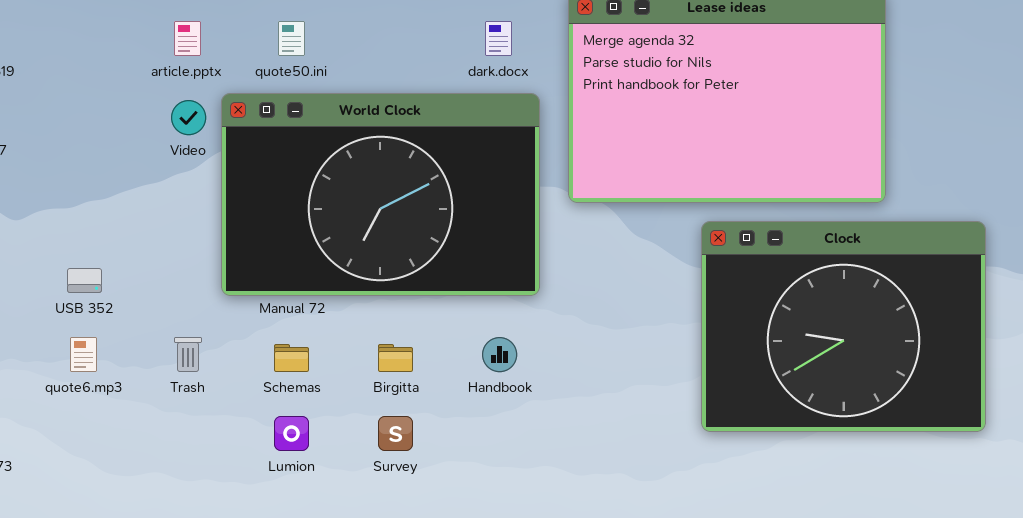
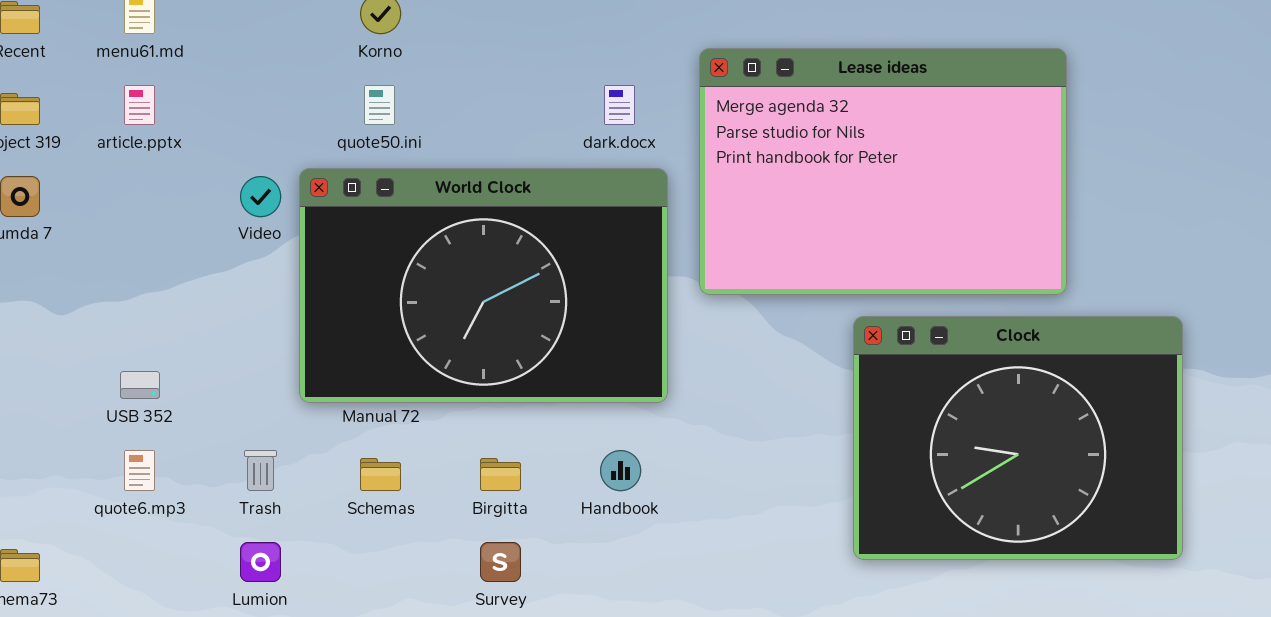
article.pptx: [174,21,201,56] -> [124,85,155,125], moved
Lumion: [274,416,309,451] -> [240,542,281,582], moved

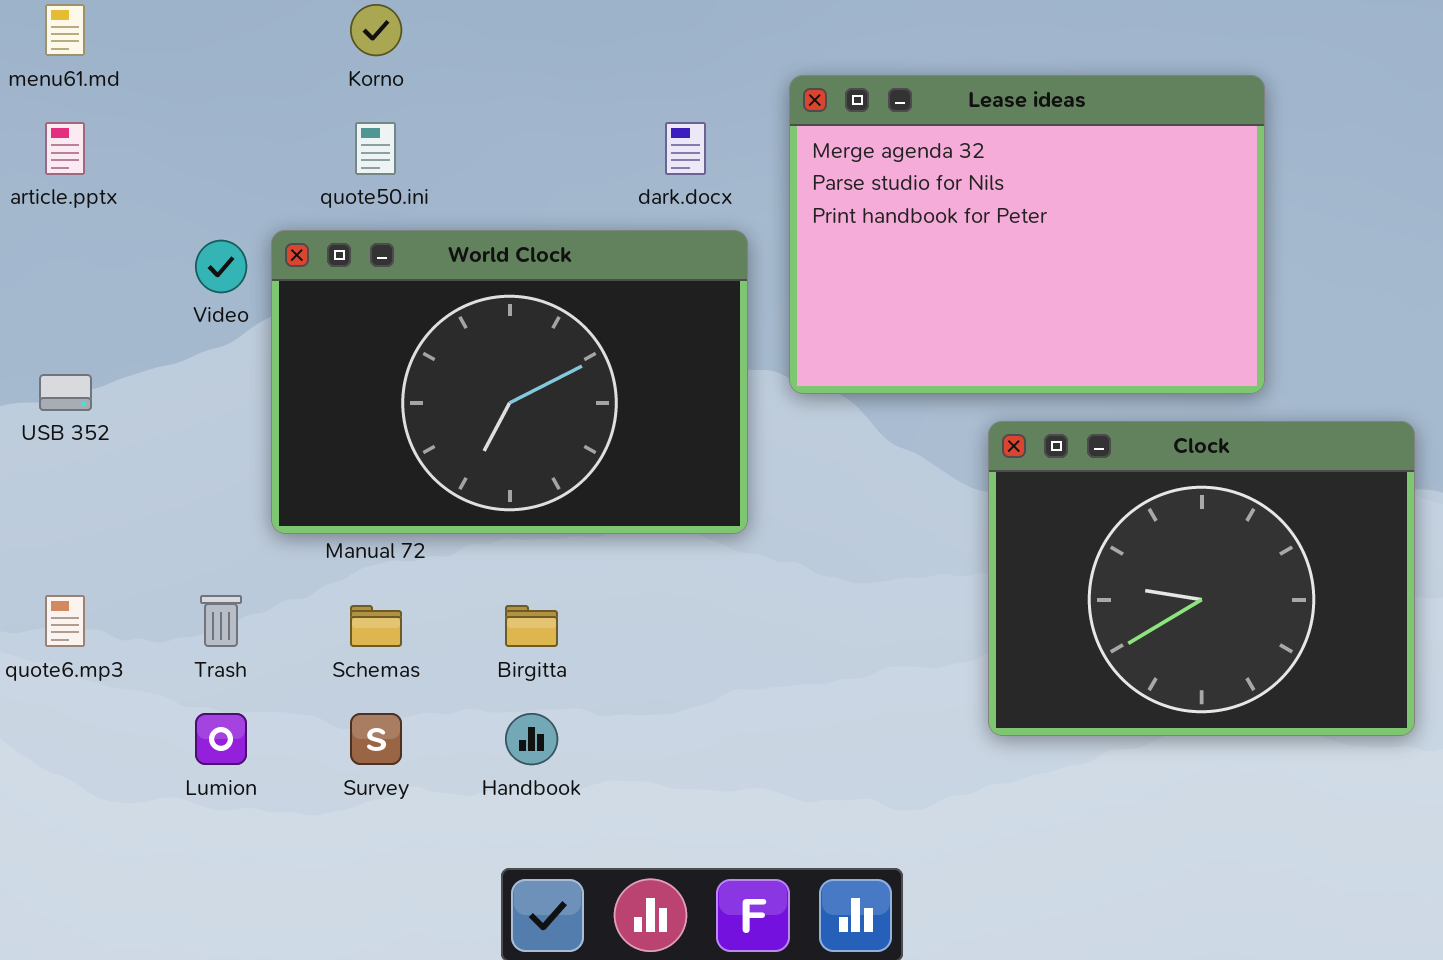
USB 352: [120,371,160,399] -> [39,374,92,411], moved
Handbook: [600,450,641,491] -> [505,713,558,765], moved
Survey: [480,542,521,582] -> [350,713,402,765], moved

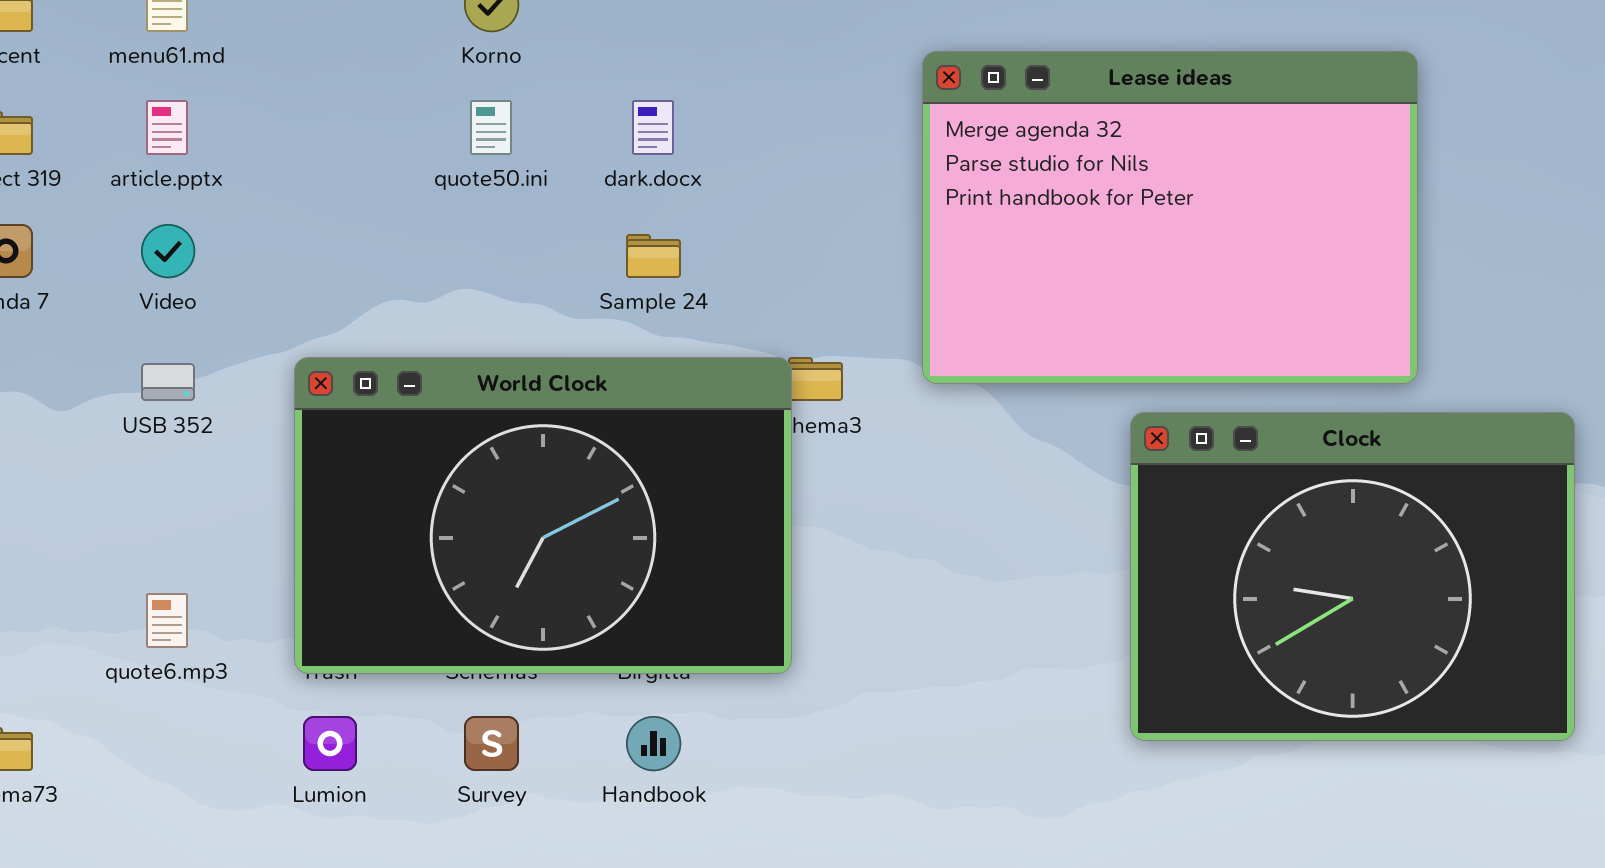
dark.docx: [665,122,706,175] -> [632,100,674,155], moved
World Clock: [271,230,748,534] -> [294,357,792,674], moved
Video: [195,240,247,293] -> [141,224,195,278], moved

